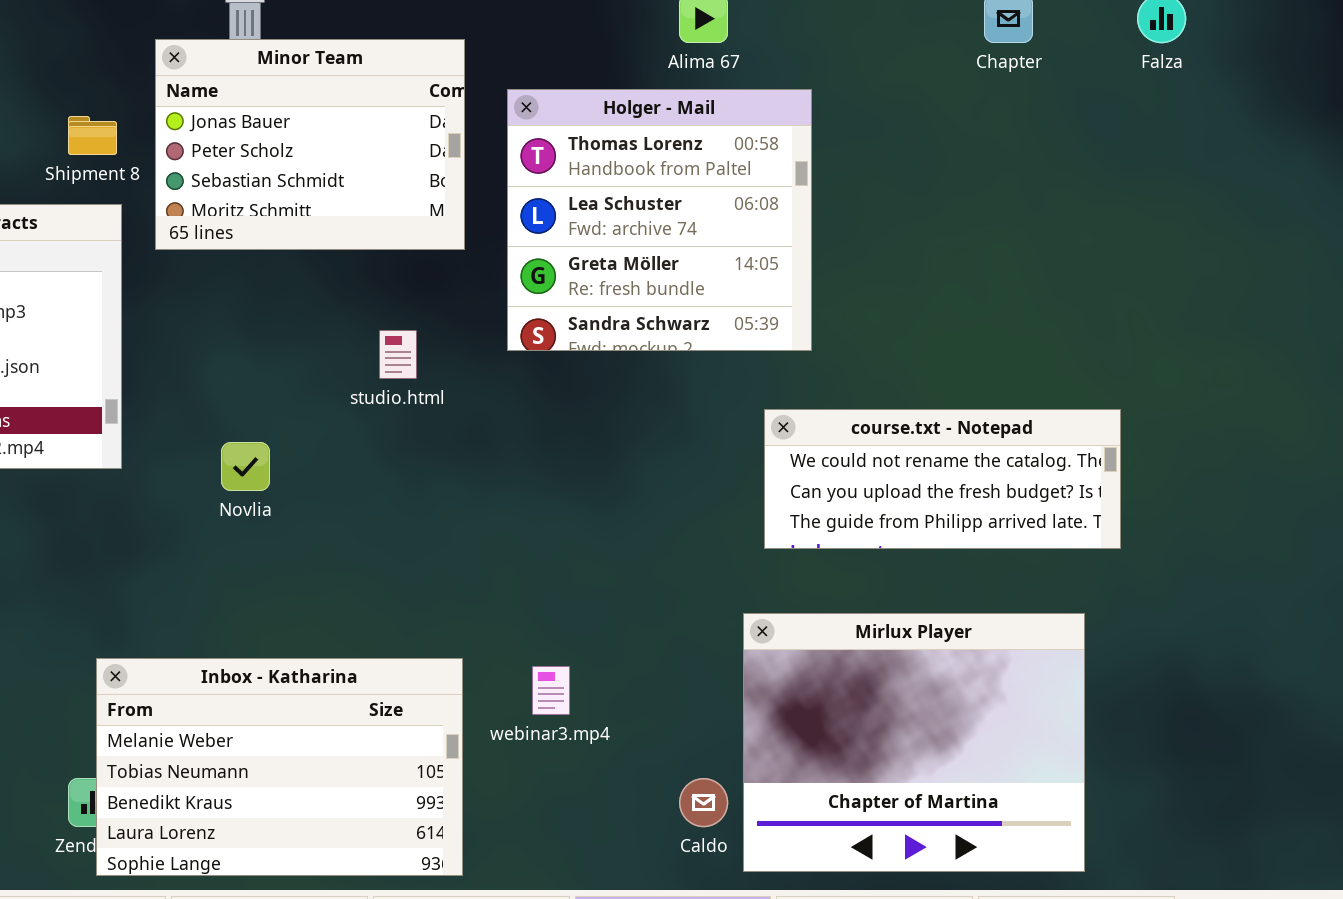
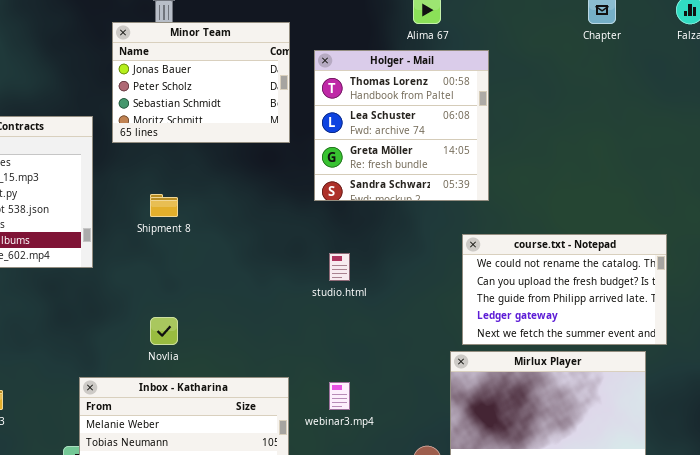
Shipment 8: [68,116,117,155] -> [150,194,178,217], moved
studio.html: [379,330,417,379] -> [329,253,350,281], moved
course.txt - Notepad: [764,409,1121,549] -> [462,234,667,345], resized
Novlia: [221,442,270,491] -> [150,317,178,345], moved

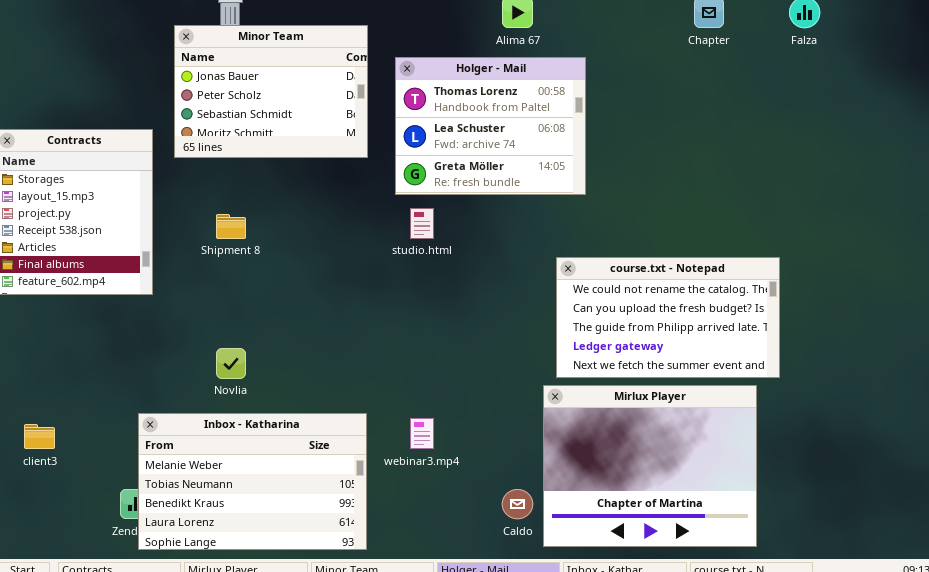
Holger - Mail: [314,50,489,201] -> [395,57,586,195], resized
studio.html: [329,253,350,281] -> [410,208,434,239], moved

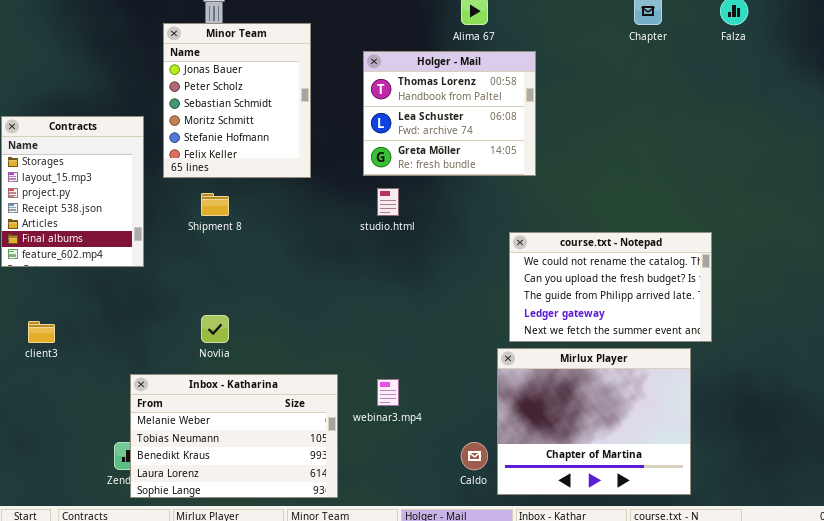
Minor Team: [174,25,368,158] -> [163,23,311,178], resized
client3: [24,424,55,449] -> [28,321,55,343], moved

